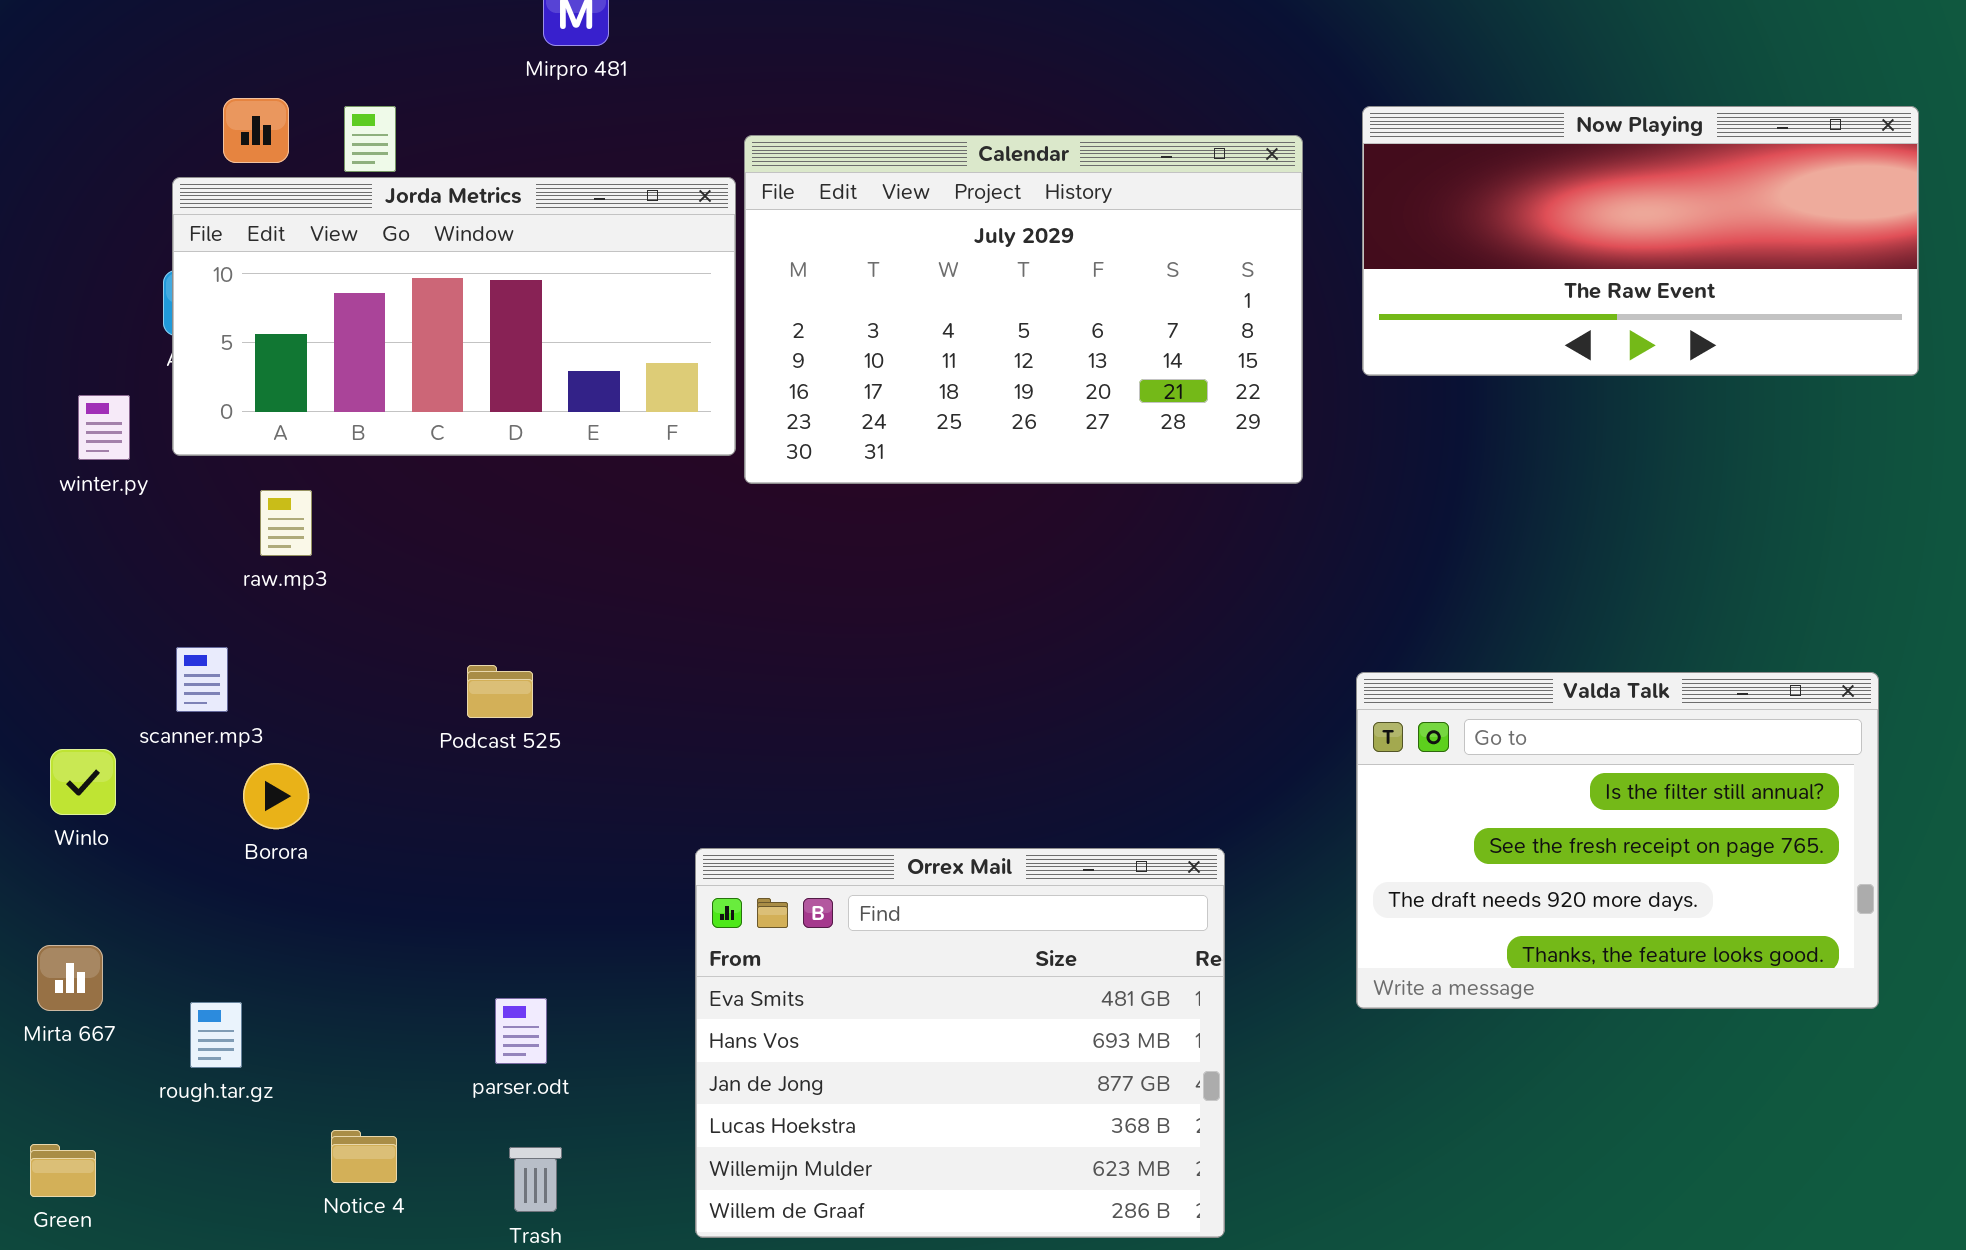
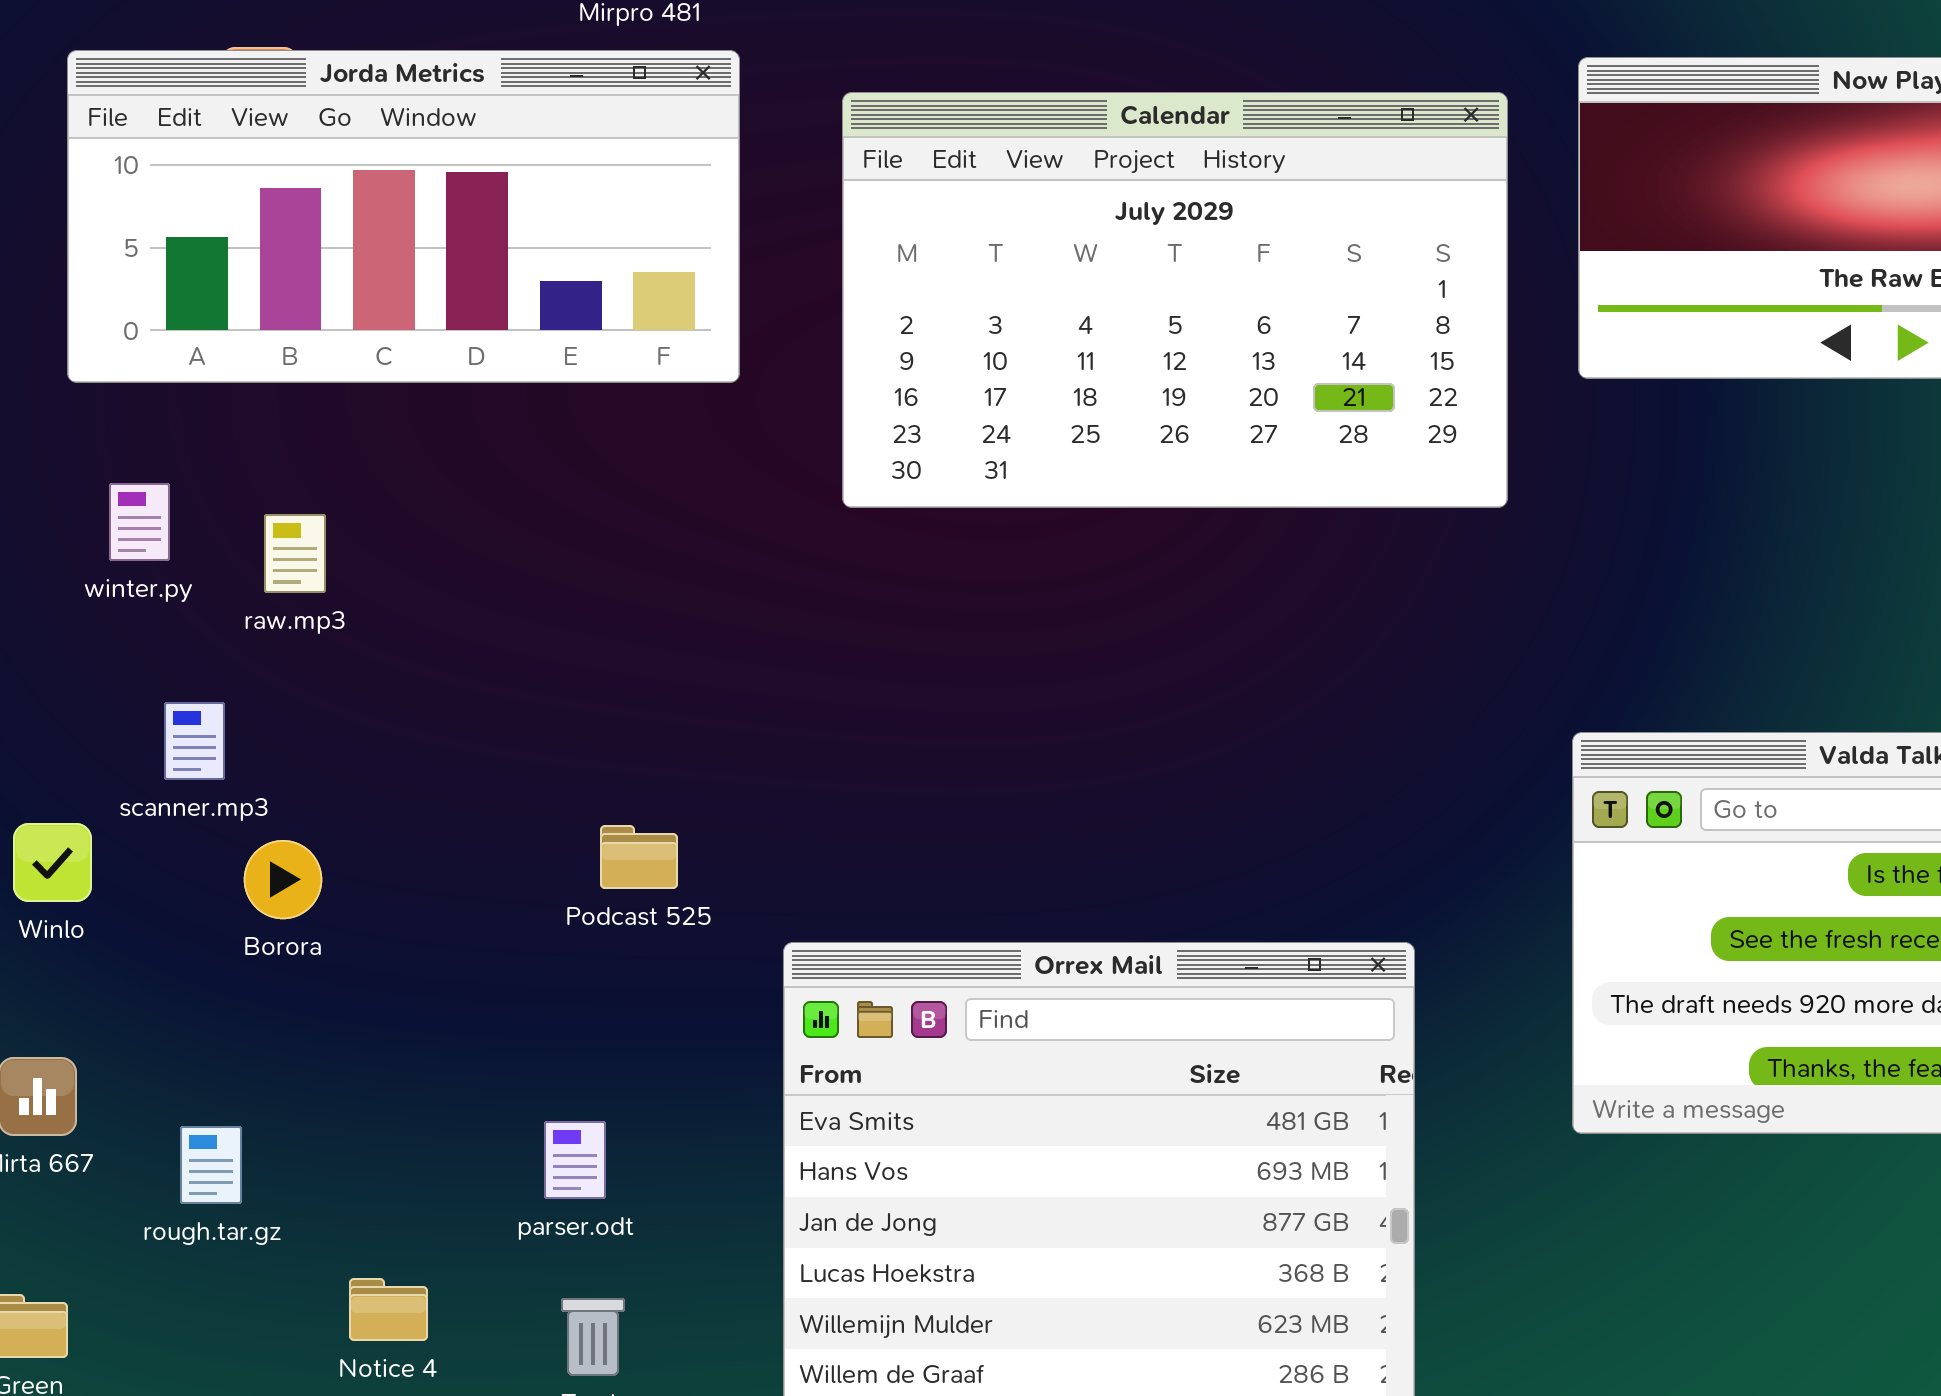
Jorda Metrics: [172,177,736,456] -> [67,50,740,383], moved
winter.py: [78,395,130,460] -> [109,483,170,561], moved
Podcast 525: [467,665,533,718] -> [600,825,678,889], moved

